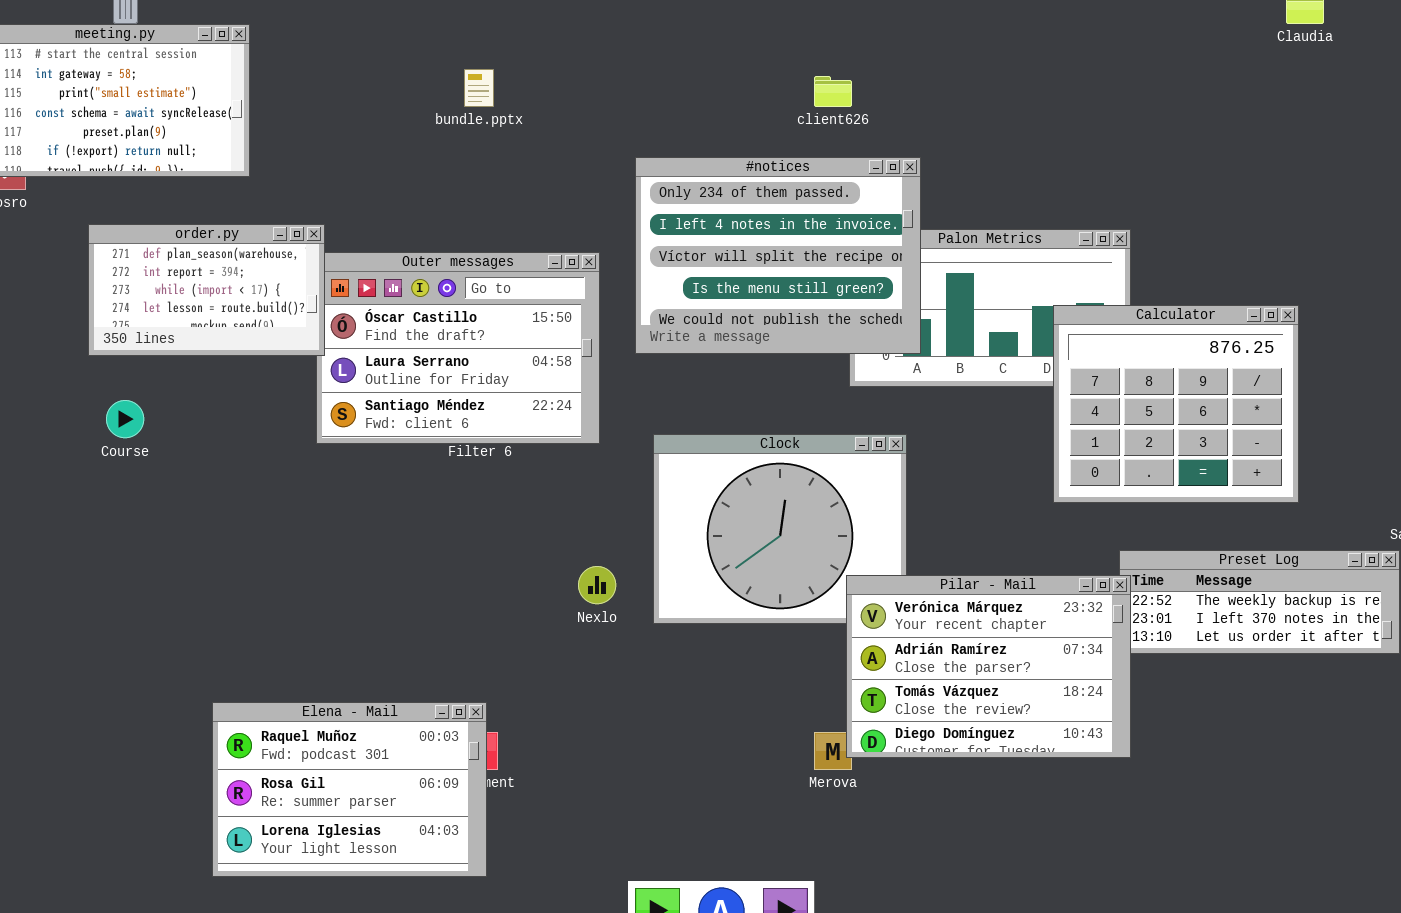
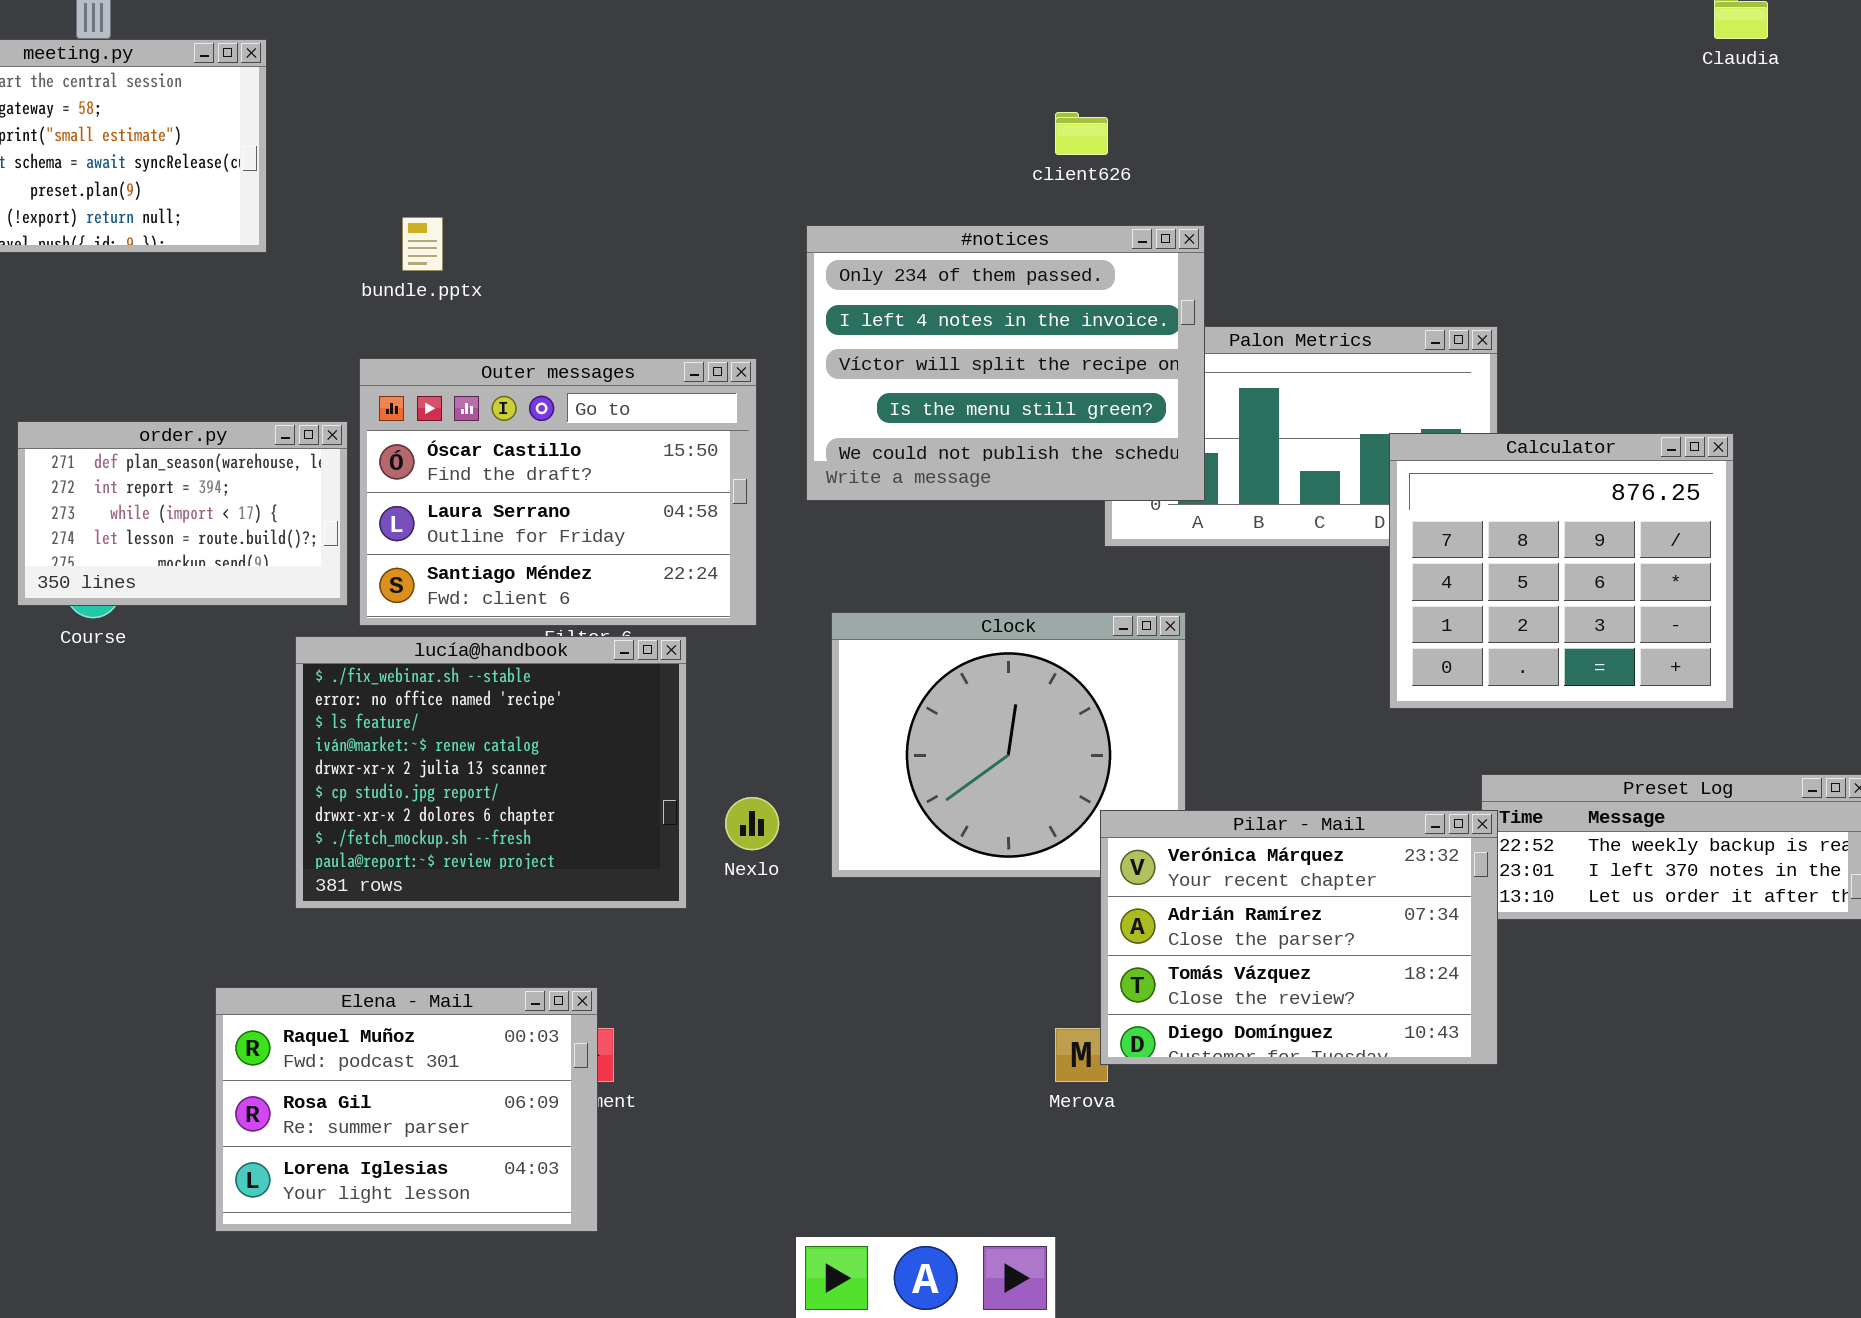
bundle.pptx: [464,69,494,107] -> [402,217,443,271], moved
order.py: [88,224,325,356] -> [17,421,348,606], moved
lucía@handbook: none -> [295,636,687,909], opened

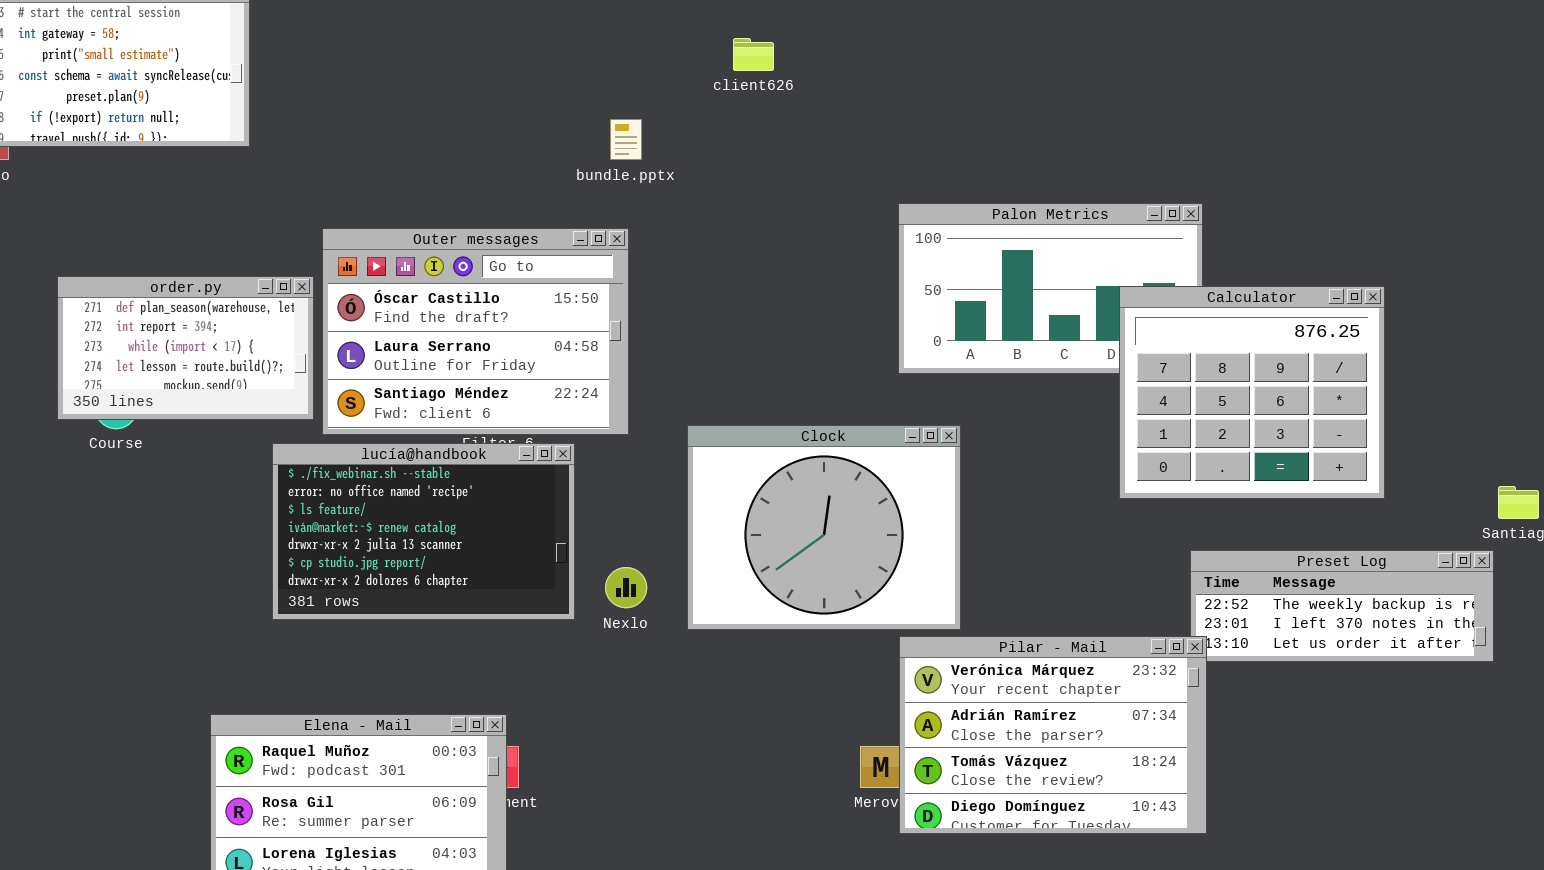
client626: [1055,112,1108,155] -> [733,38,774,71], moved
bundle.pptx: [402,217,443,271] -> [610,119,642,160], moved
#notices: [806,225,1205,501] -> none, closed
lucía@handbook: [295,636,687,909] -> [272,443,575,620], resized
Pilar - Mail: [1100,810,1498,1065] -> [899,636,1207,834], moved

